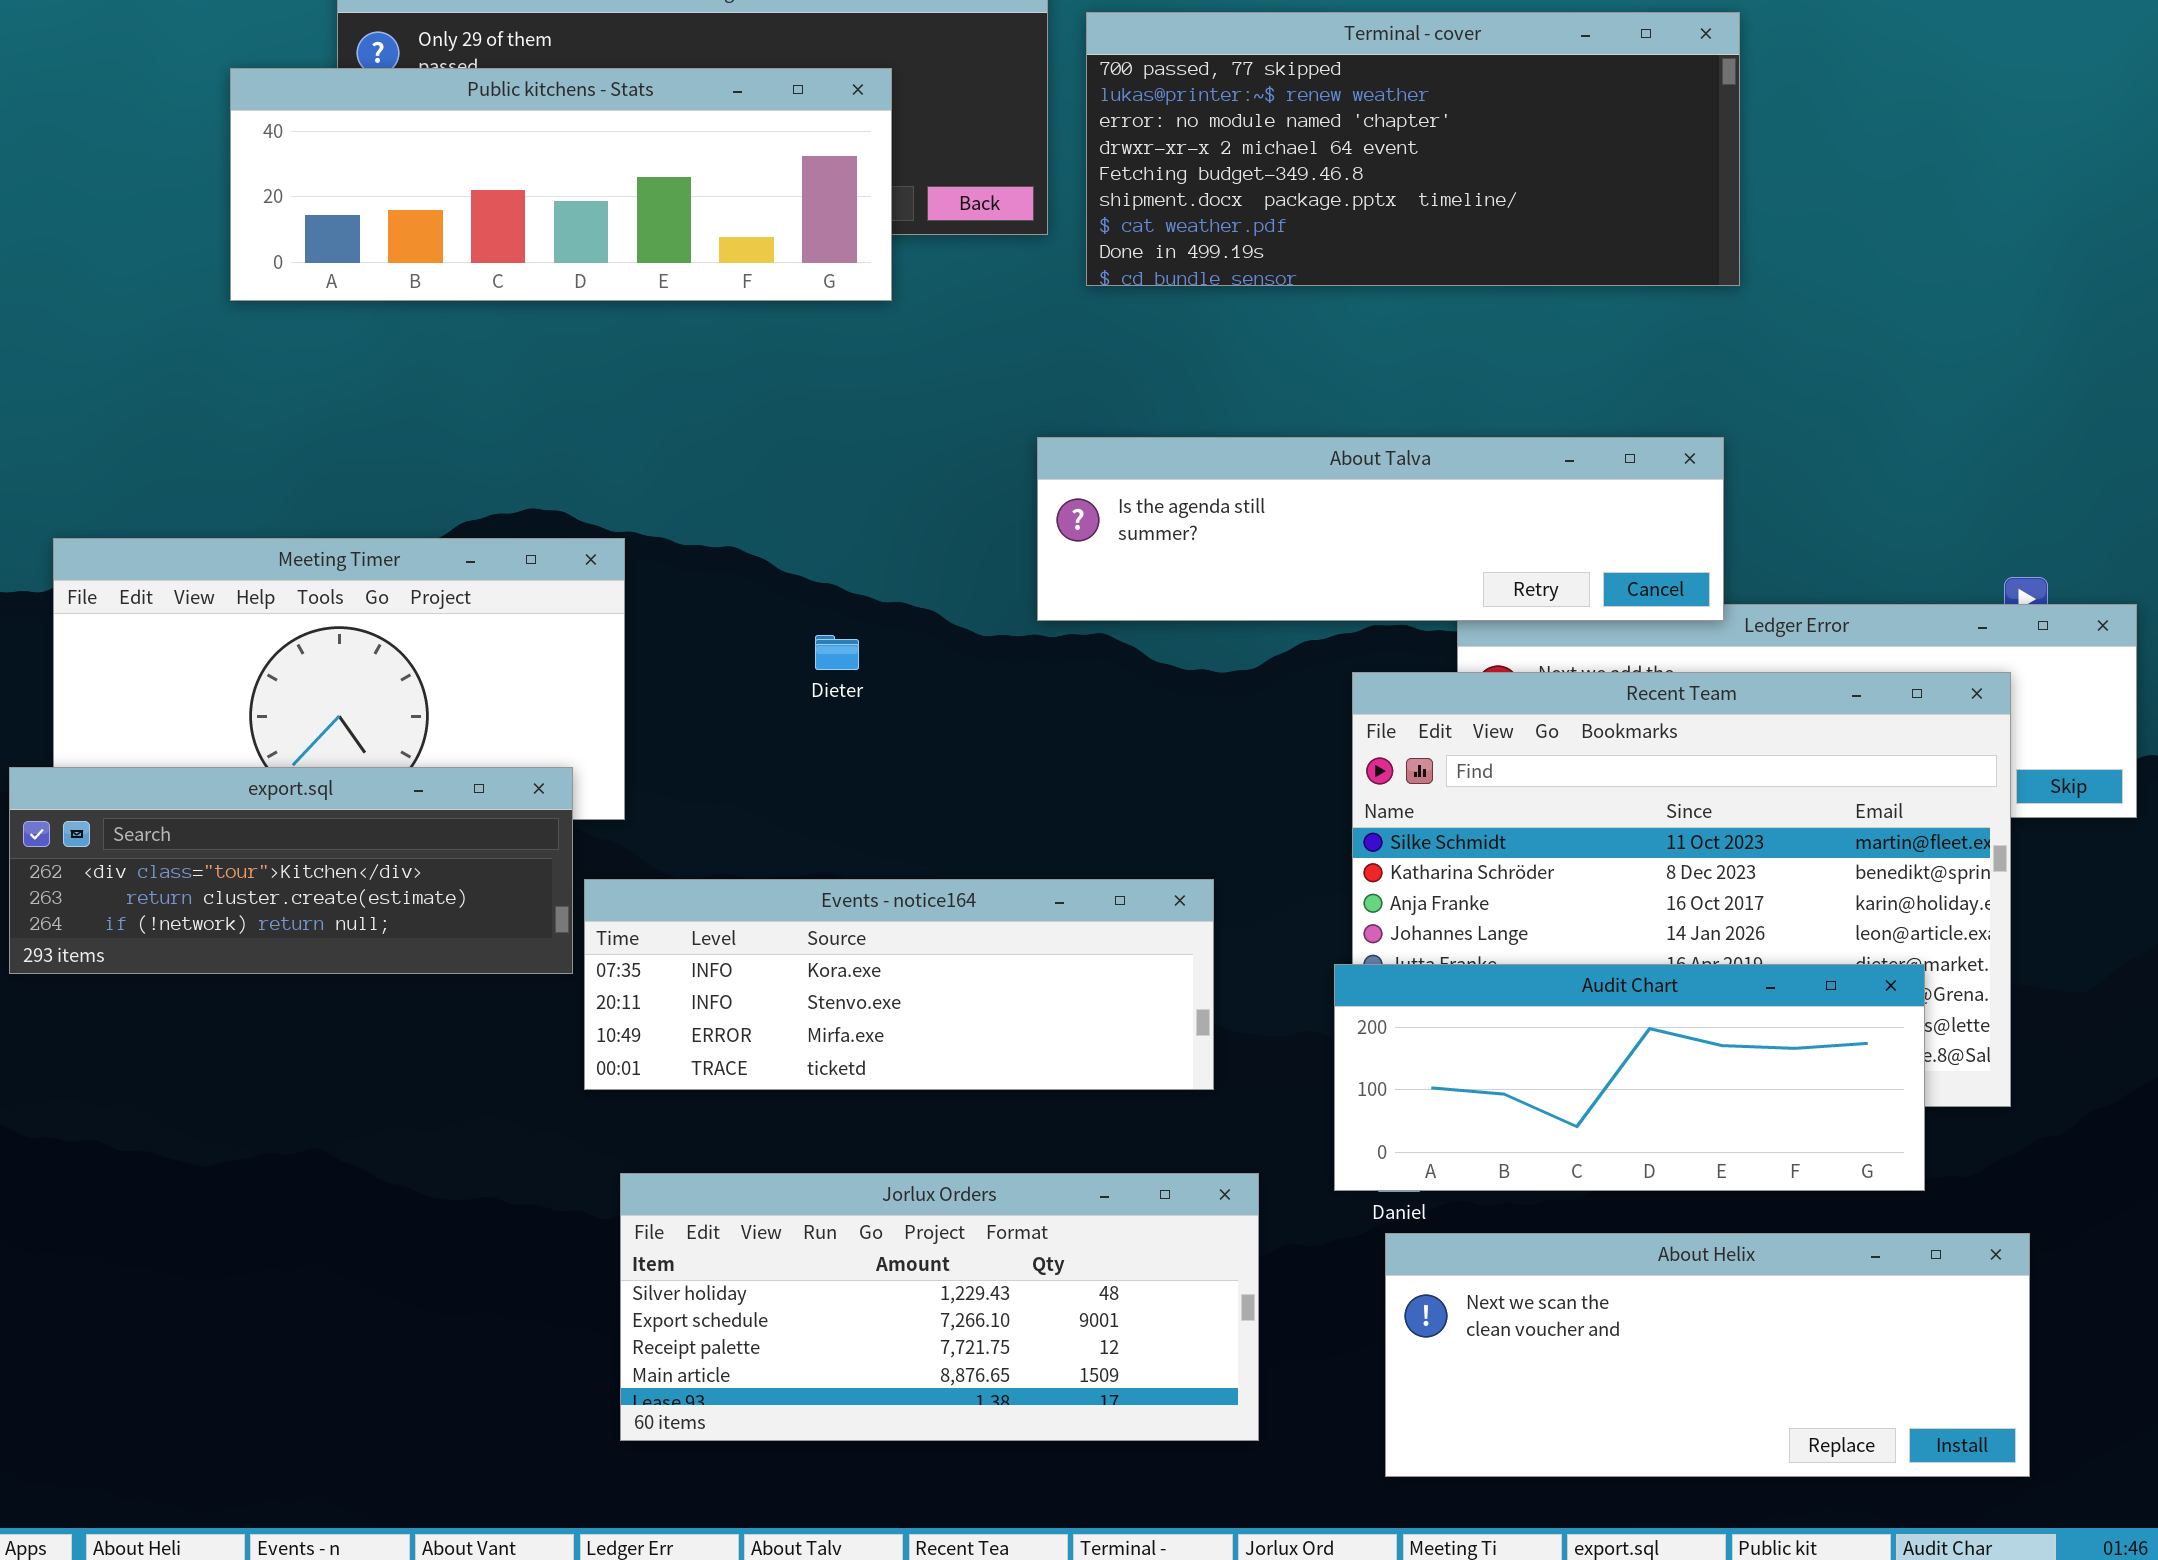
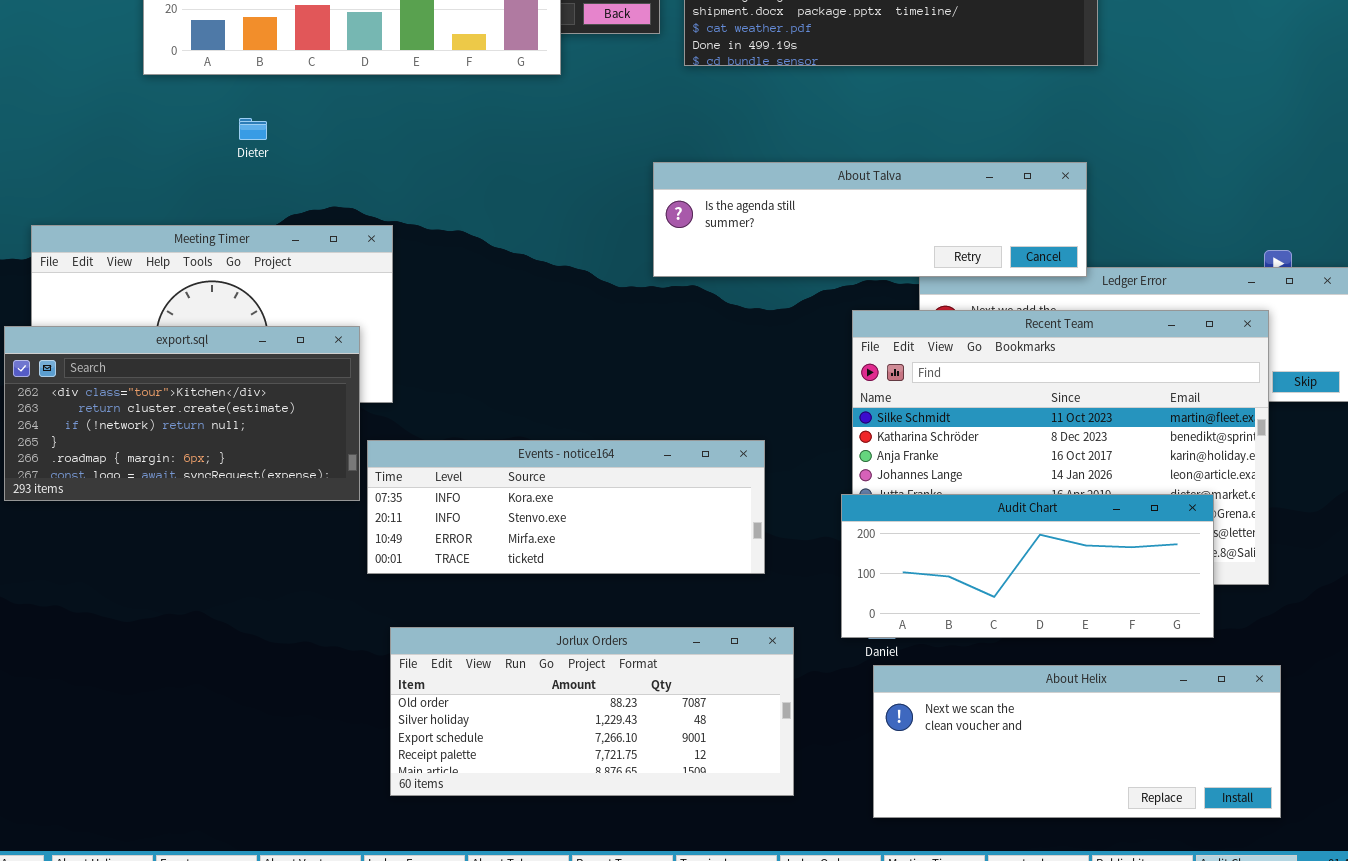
Dieter: [815,635,859,670] -> [239,118,267,140], moved
export.sql: [9,767,573,974] -> [4,326,360,501], resized
Jorlux Orders: [620,1173,1259,1441] -> [390,627,794,796], scrolled up 1 row

